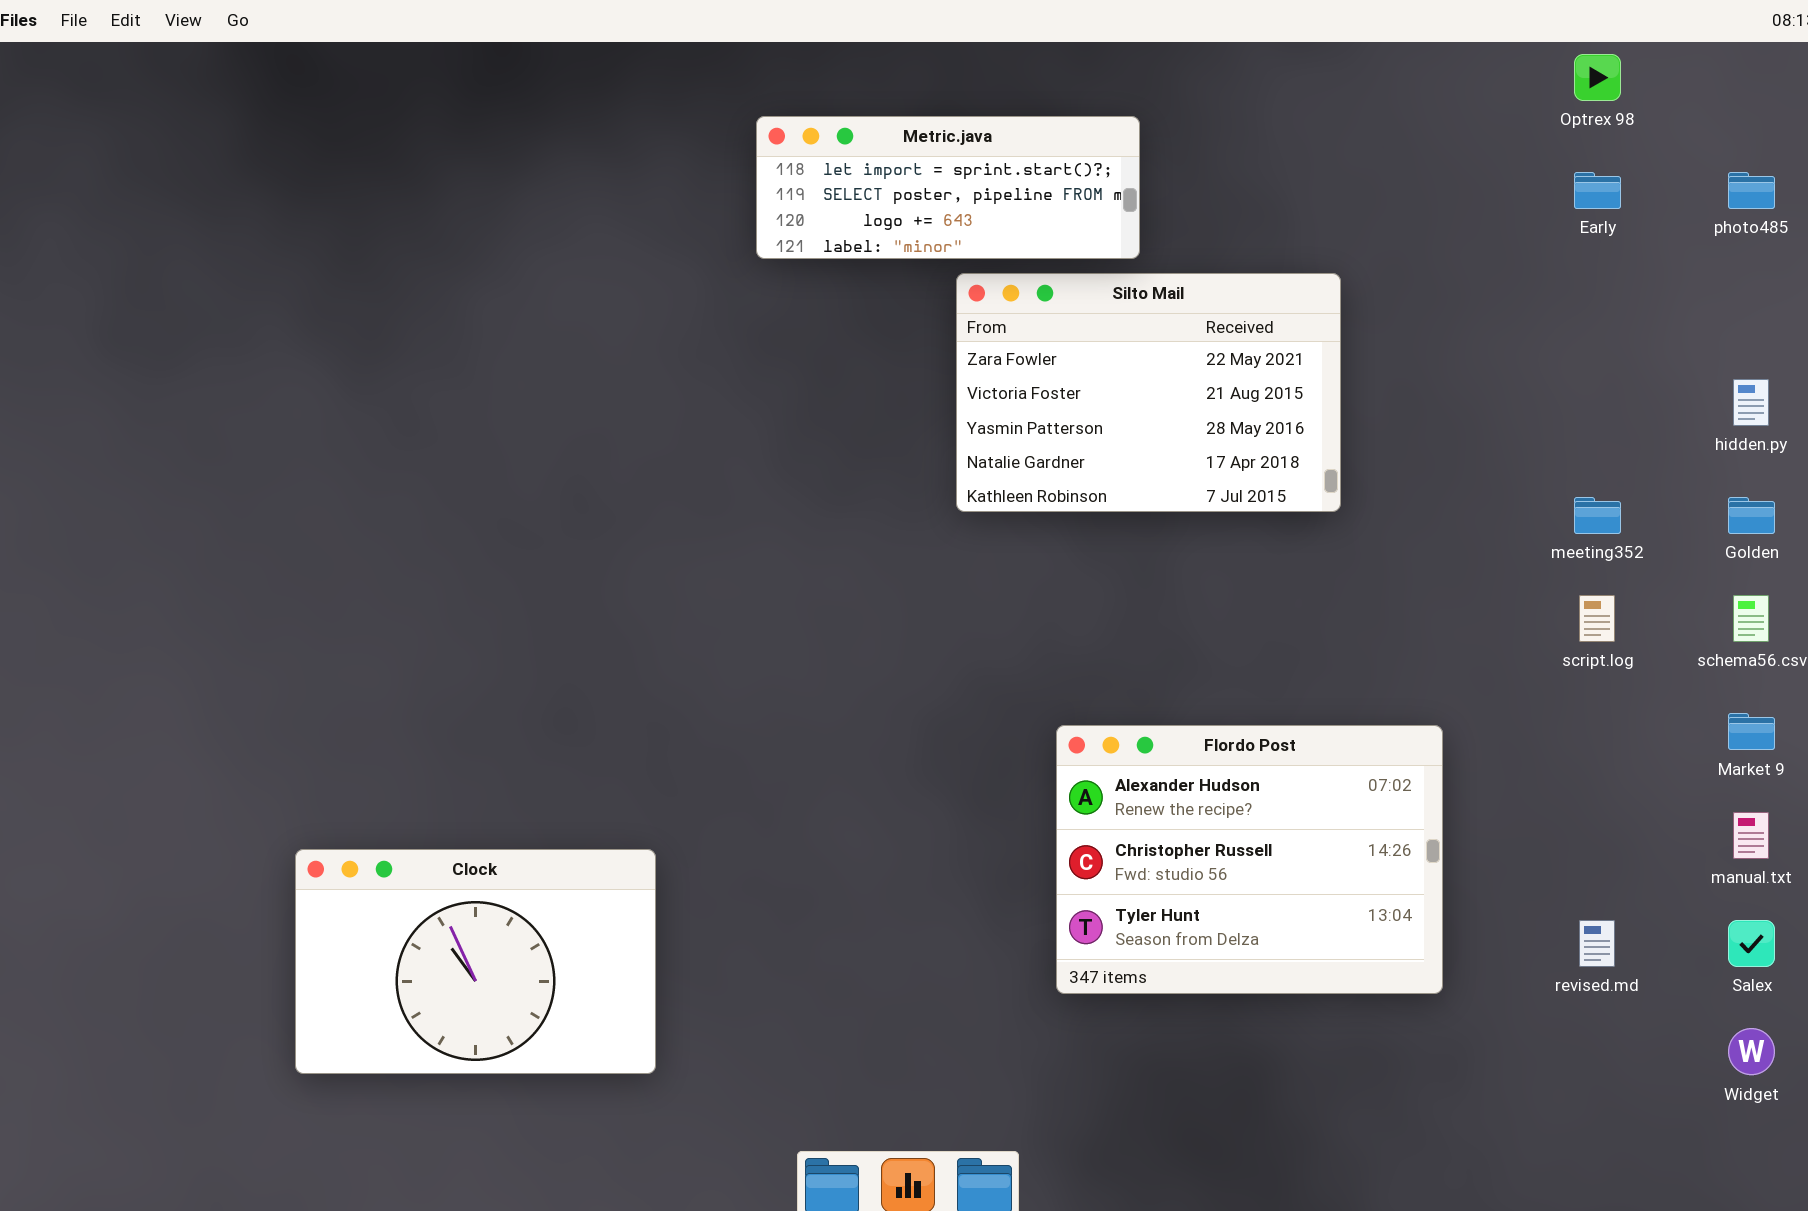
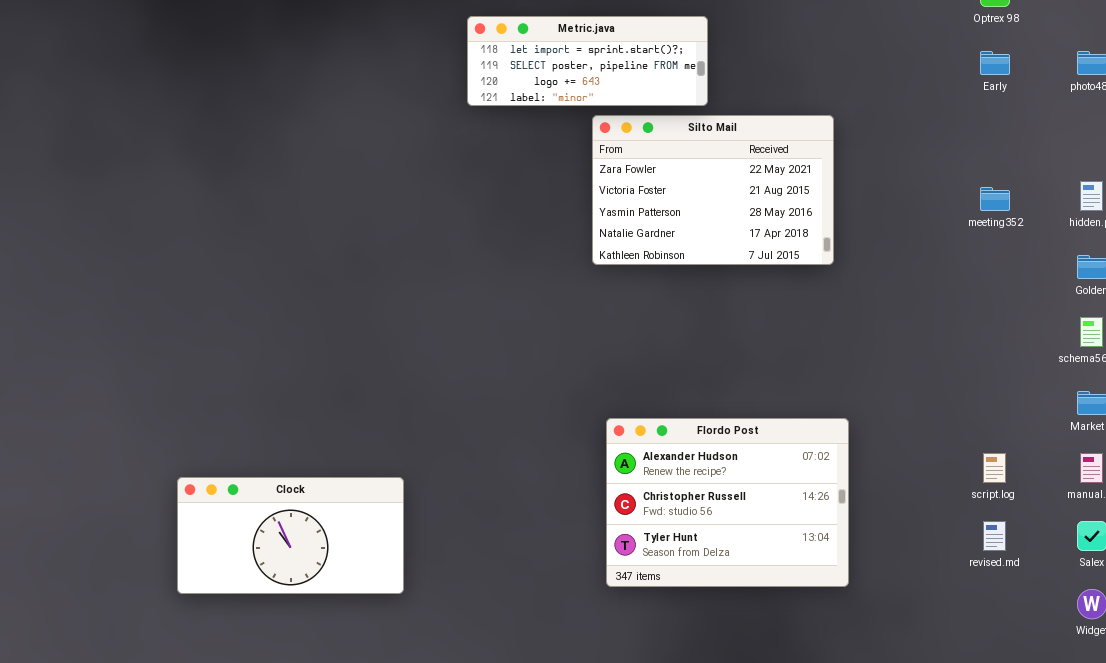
meeting352: [1574,497,1621,534] -> [980,187,1010,211], moved
script.log: [1579,595,1615,642] -> [983,453,1006,483], moved
Flordo Post: [1056,725,1443,994] -> [606,418,849,587], moved
Clock: [295,849,656,1074] -> [177,477,404,594], resized

